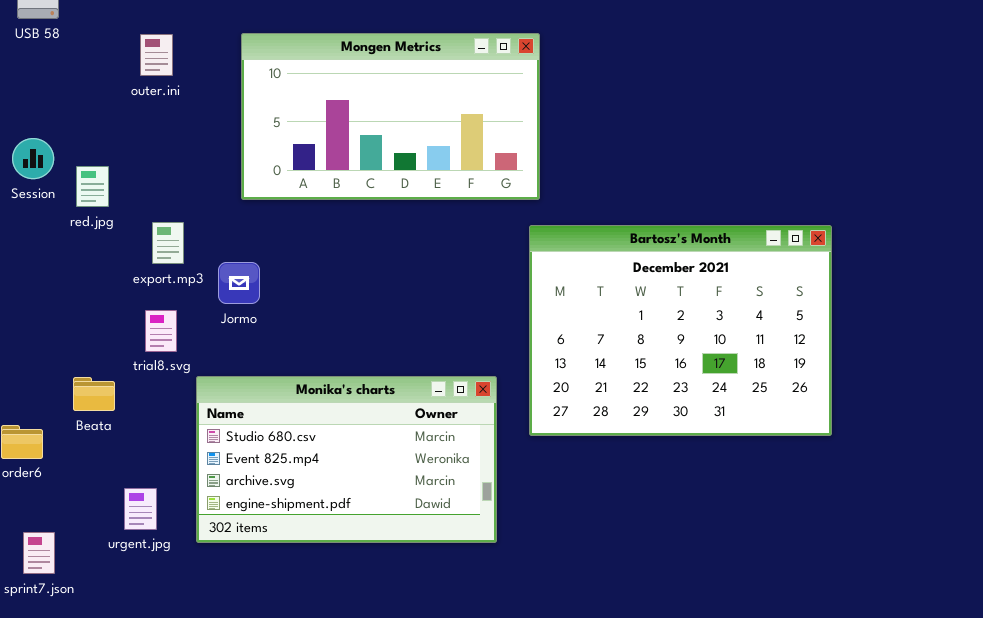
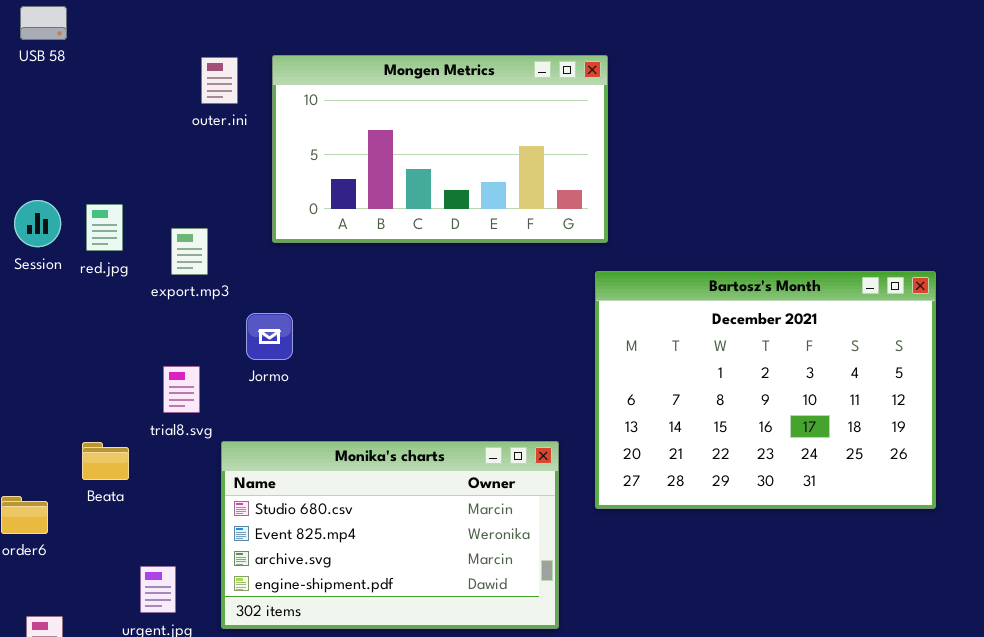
outer.ini: [140,34,173,76] -> [201,57,238,104], moved
Session: [12,138,54,179] -> [14,200,61,247], moved
export.mp3: [152,222,184,264] -> [171,228,208,275], moved

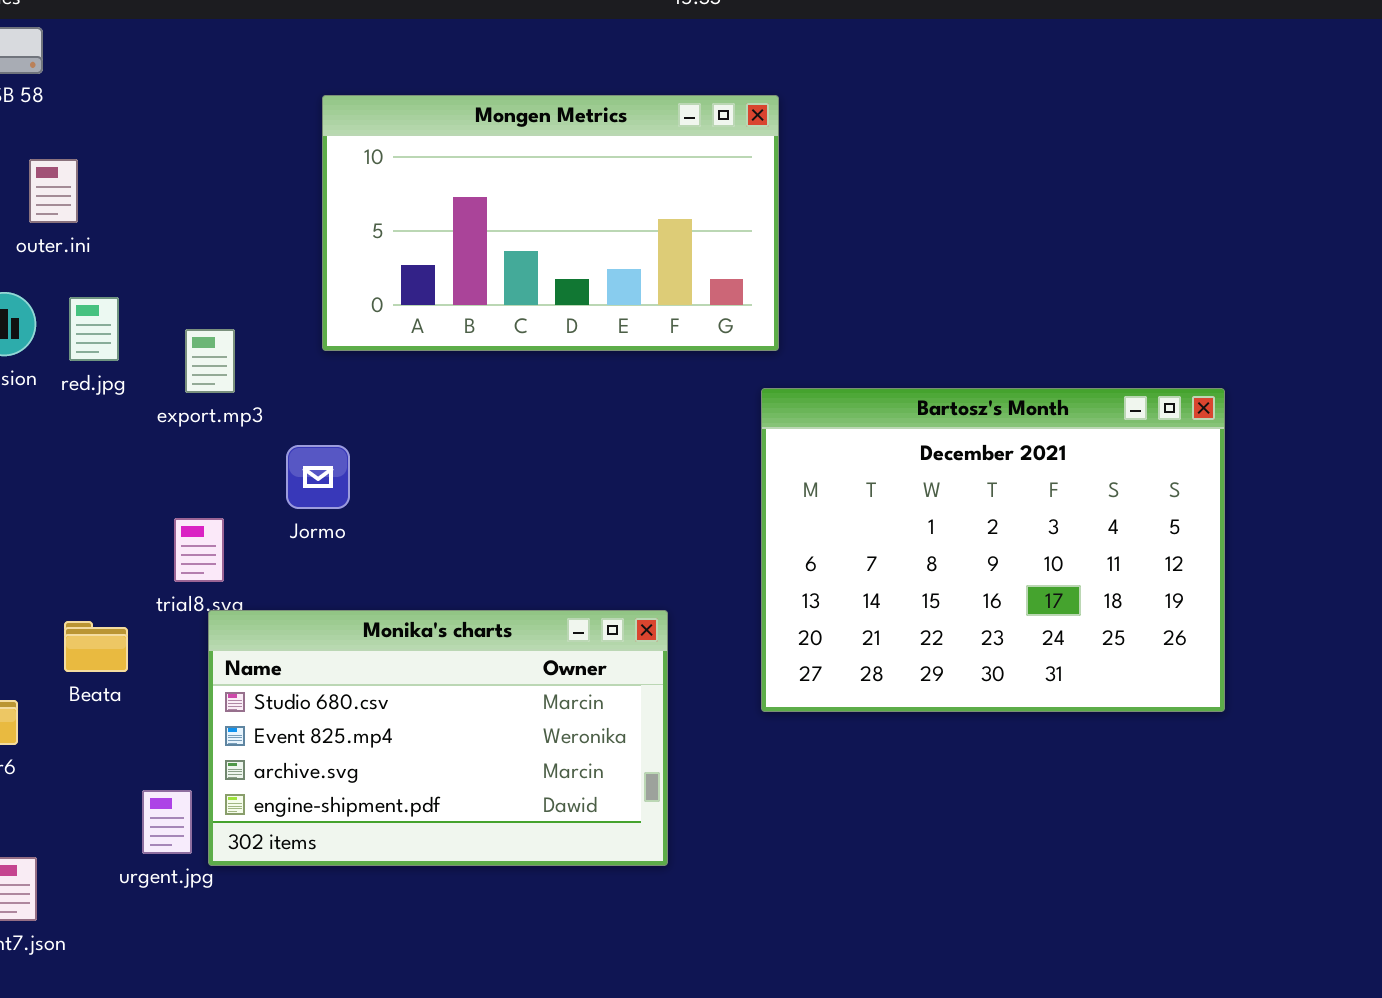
outer.ini: [201,57,238,104] -> [29,159,78,223], moved
Monika's charts: [221,441,559,629] -> [208,610,668,866], moved

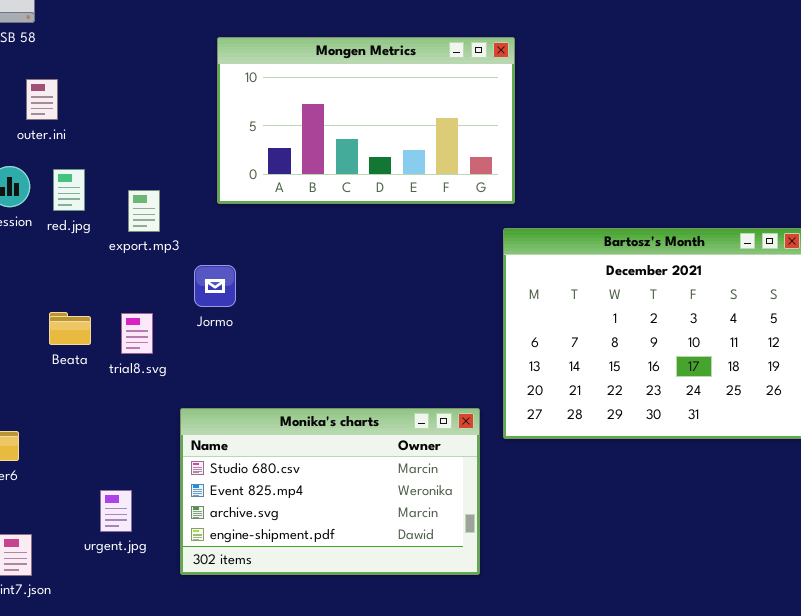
Monika's charts: [208,610,668,866] -> [180,408,480,575], moved
Beata: [64,621,128,672] -> [49,312,91,345], moved

